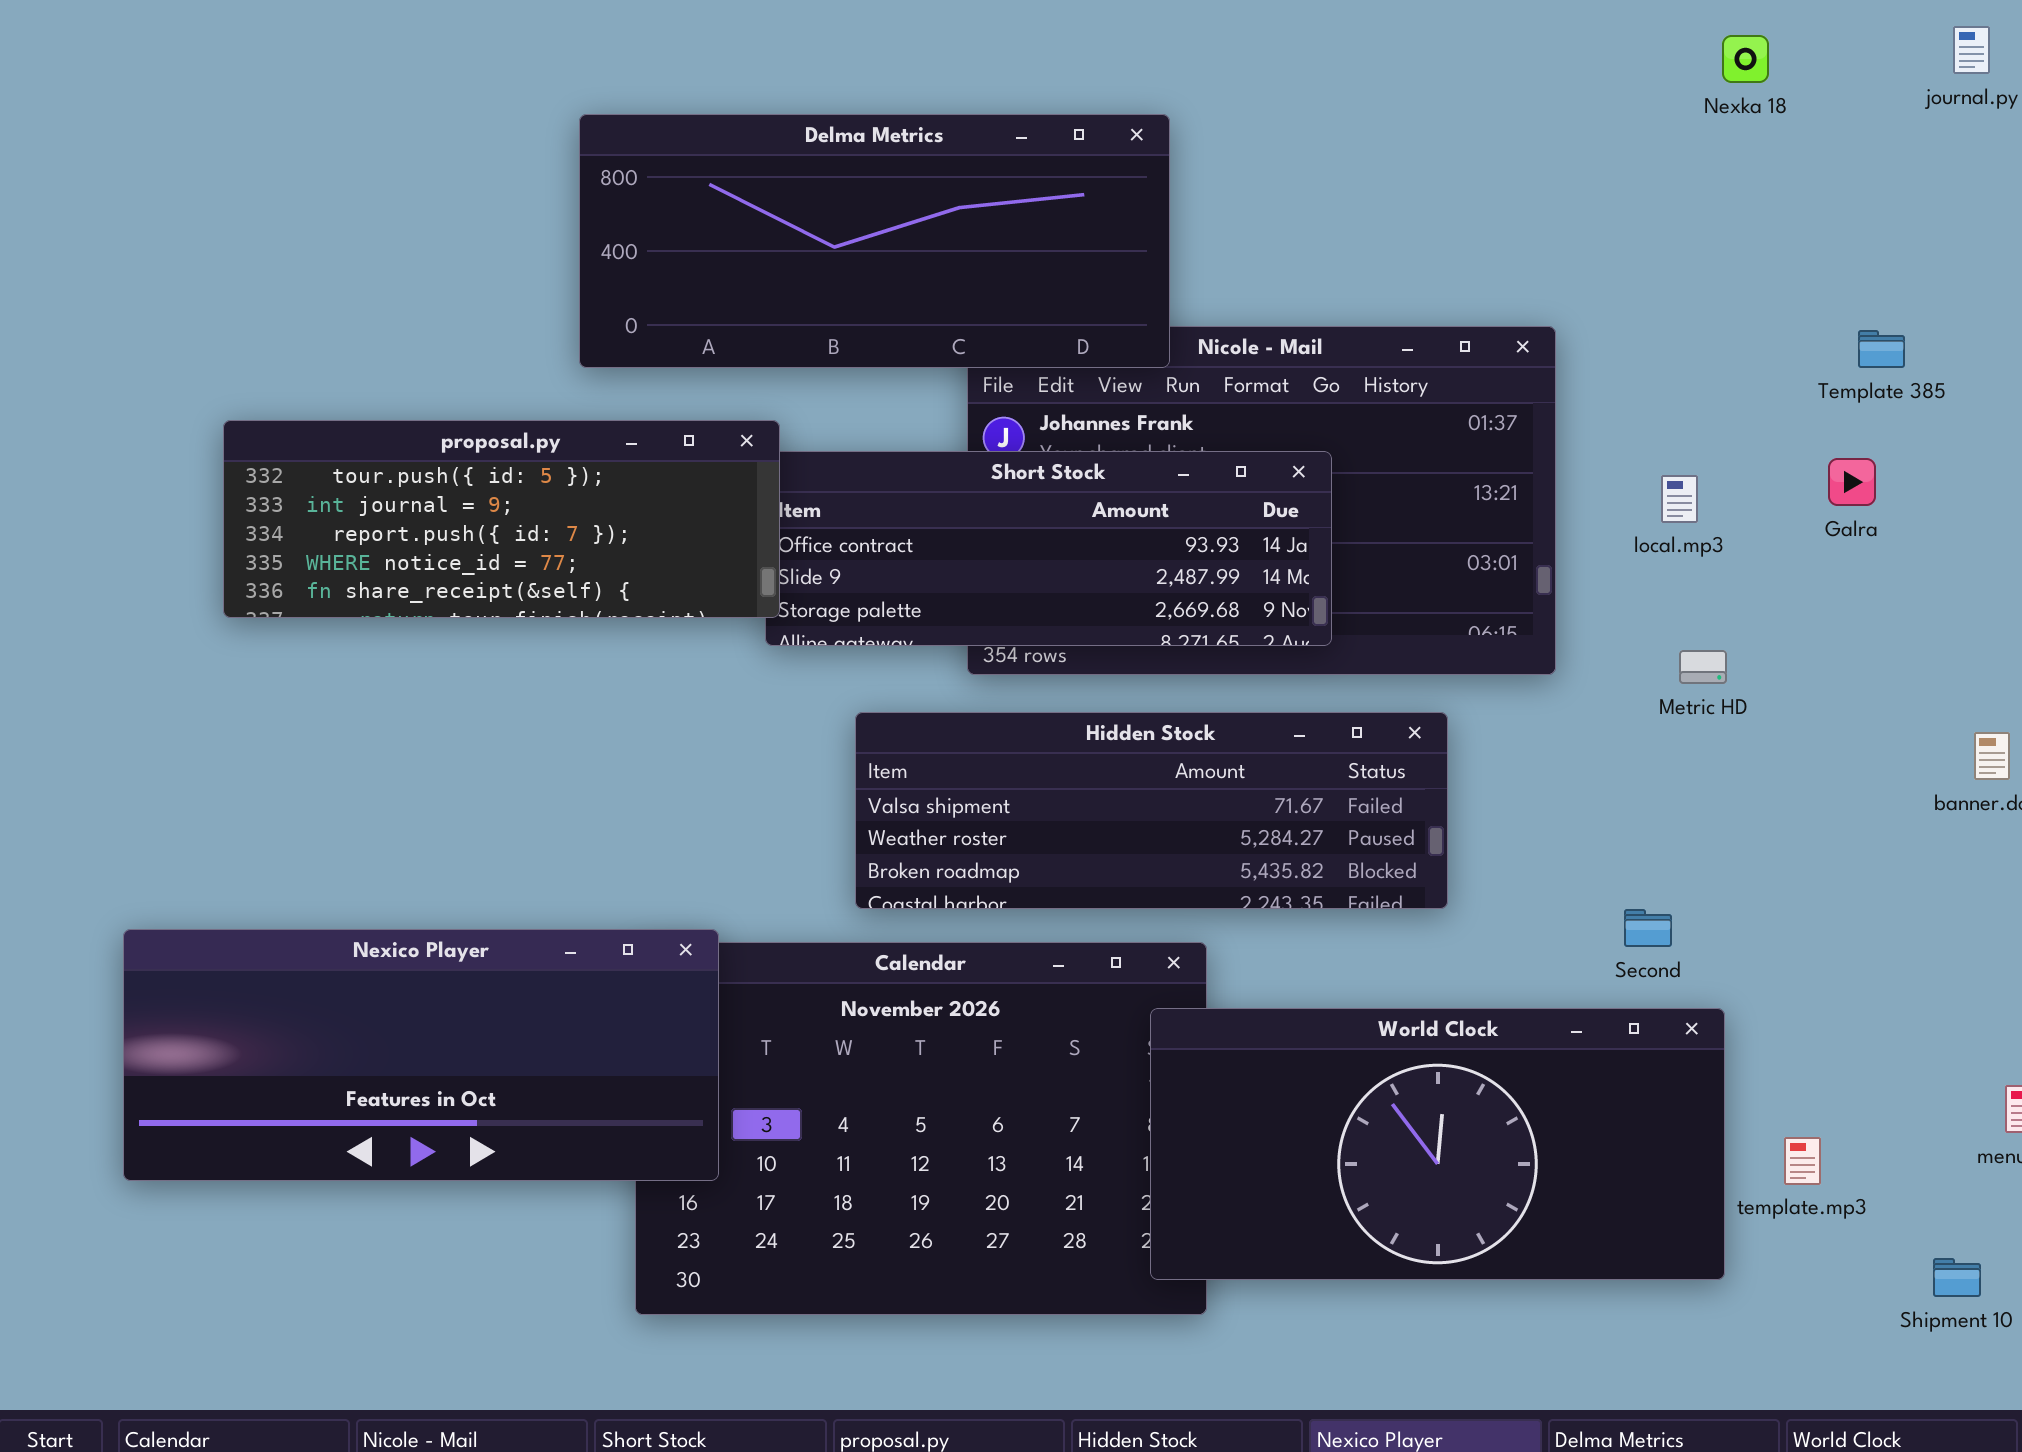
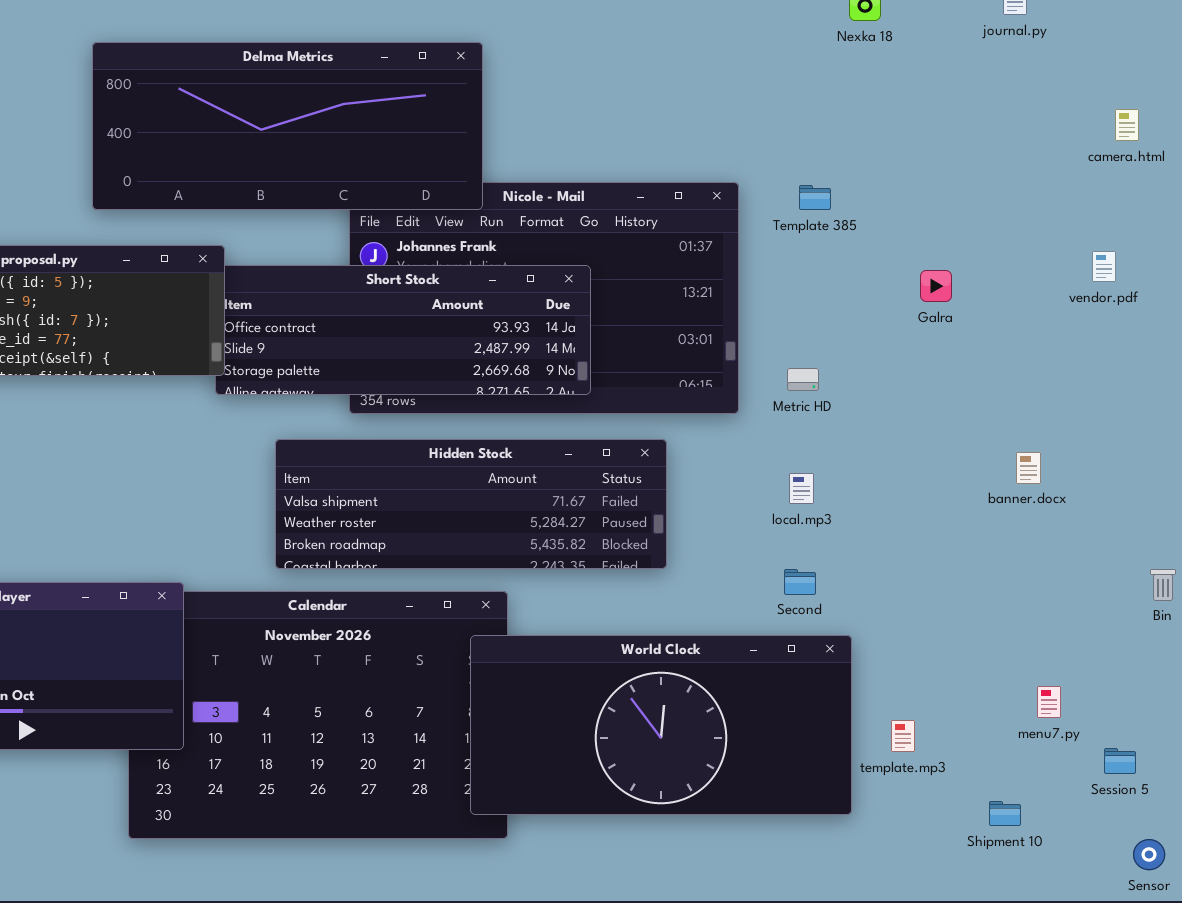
Template 385: [1858,330,1905,368] -> [799,185,831,210], moved
local.mp3: [1661,475,1698,523] -> [789,473,814,504], moved
Metric HD: [1679,650,1727,684] -> [787,368,819,391], moved

